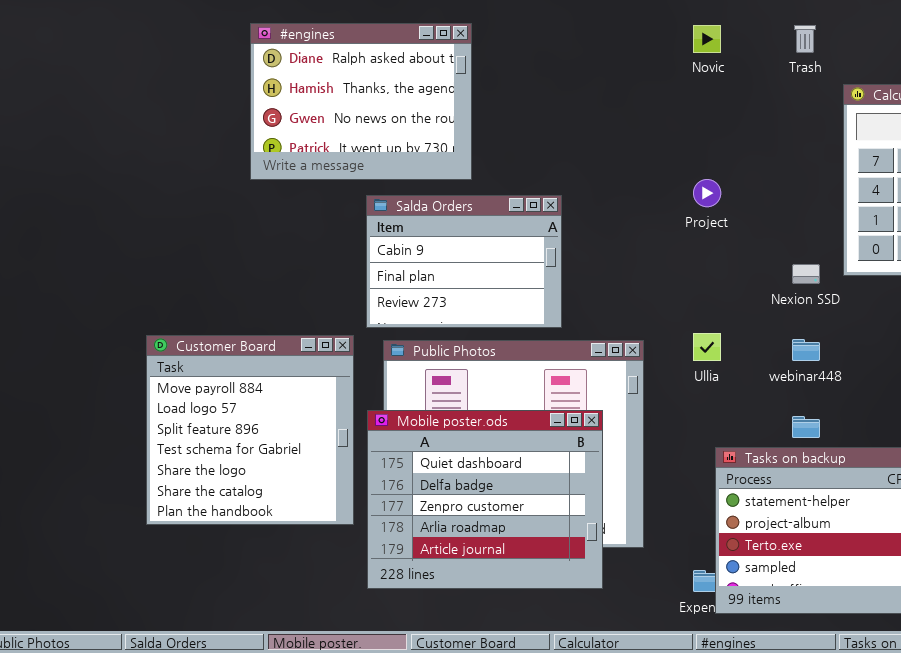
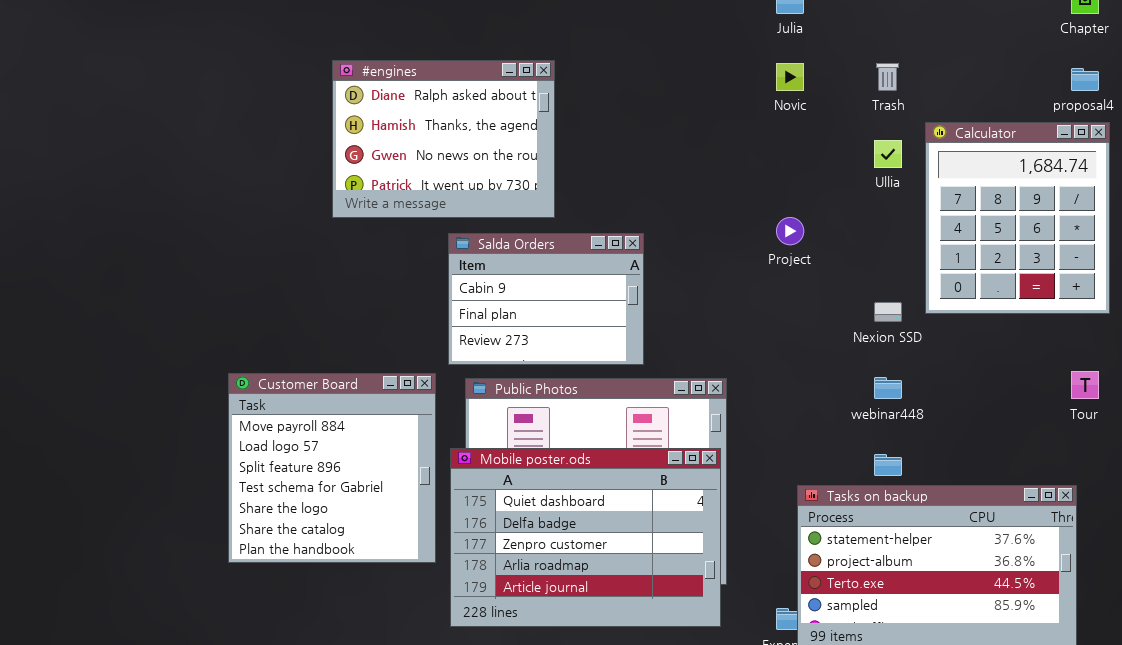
Ullia: [693,333,721,361] -> [874,140,902,168], moved
Mobile poster.ods: [367,410,603,589] -> [450,448,721,627], resized

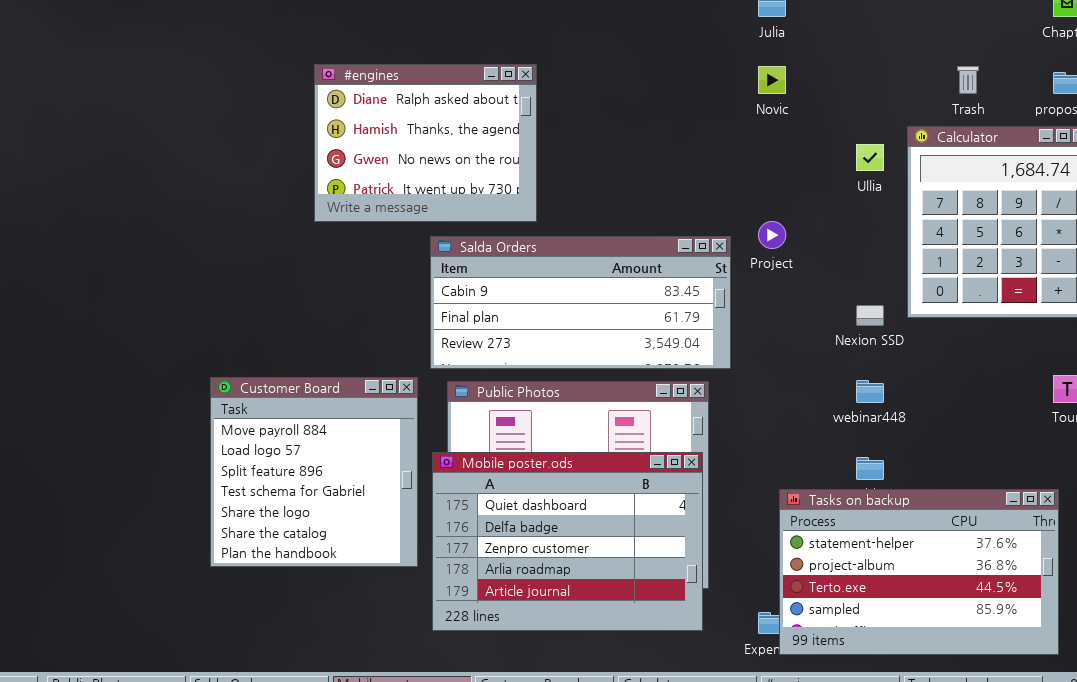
Trash: [876,63,899,91] -> [957,66,979,94], moved
Salda Orders: [448,233,644,365] -> [430,236,731,369], resized

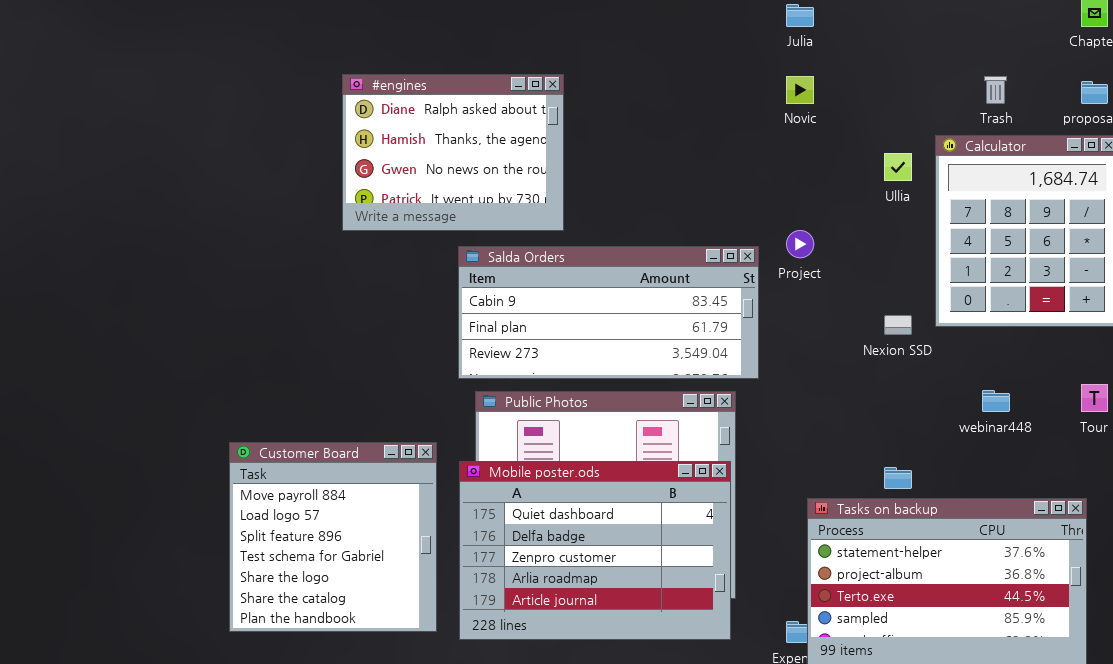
Customer Board: [210,377,418,567] -> [229,442,437,632], moved
webinar448: [856,380,884,403] -> [982,390,1010,412], moved

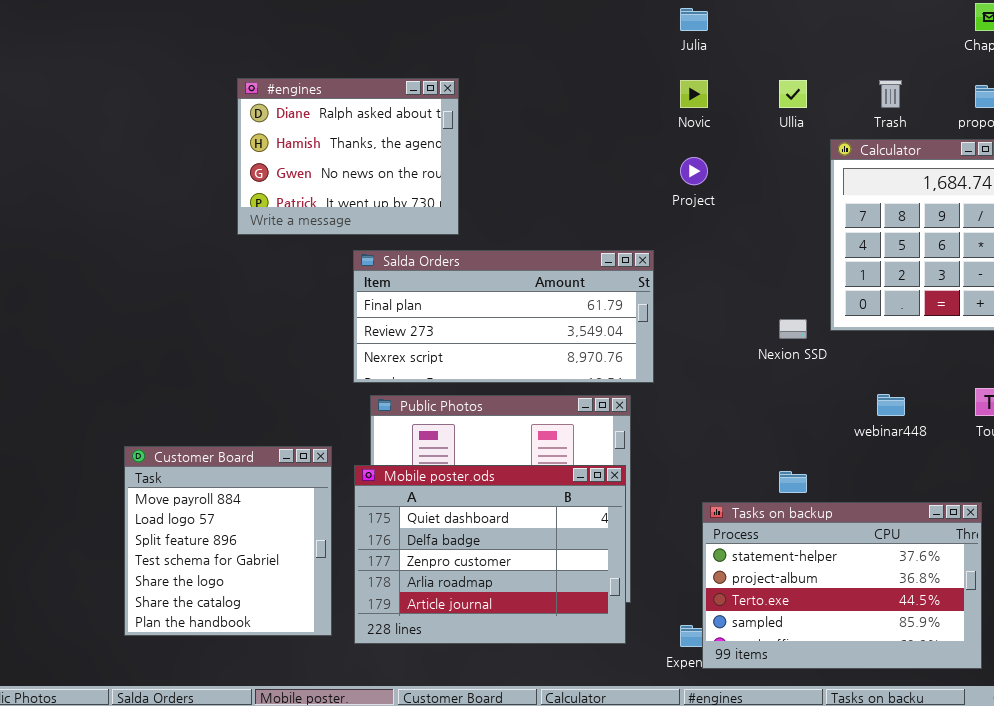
Ullia: [884,153,912,181] -> [779,80,807,108], moved
Project: [786,230,814,258] -> [680,157,708,185], moved
Salda Orders: [458,246,759,379] -> [353,250,654,383], scrolled down 1 row

